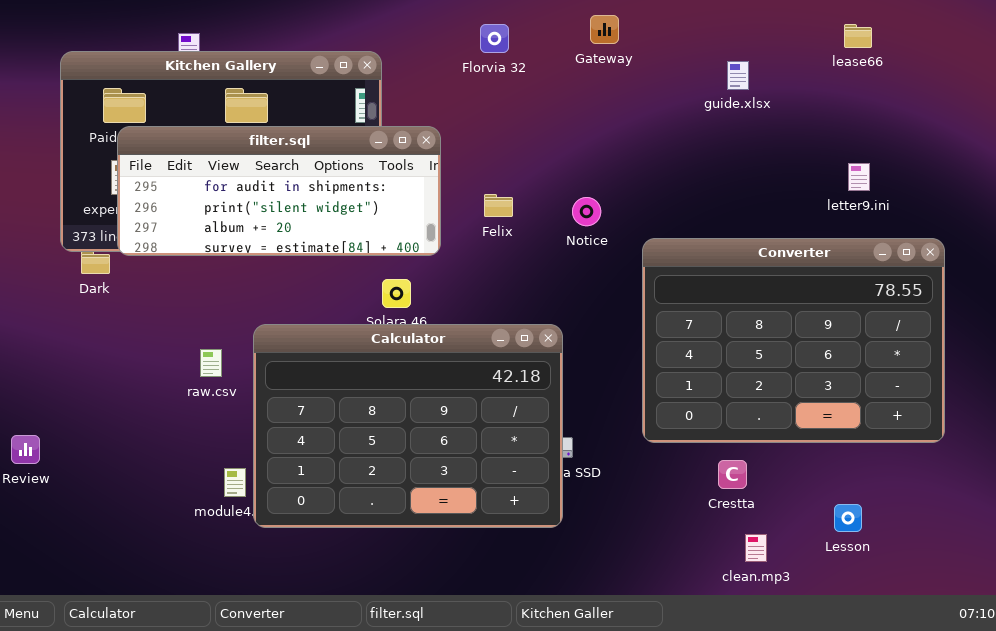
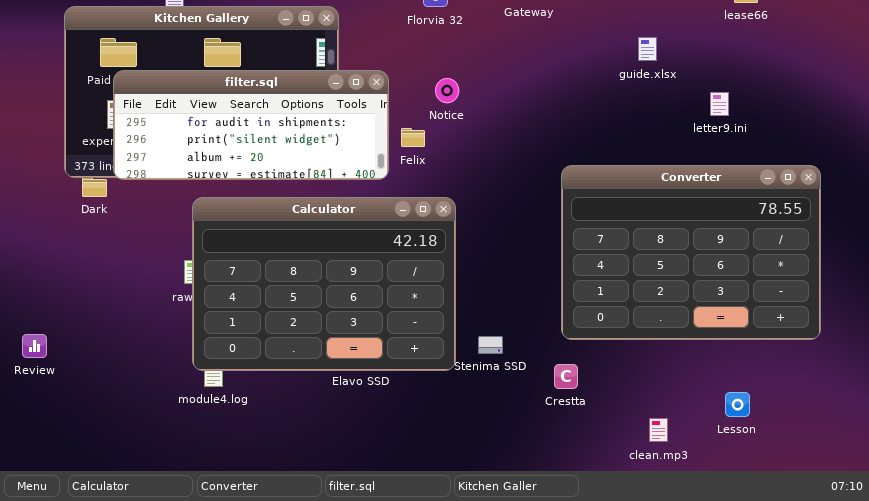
guide.xlsx: [727,61,749,90] -> [638,37,657,61], moved
letter9.ini: [848,163,870,191] -> [710,92,729,116], moved
Felix: [484,194,513,217] -> [401,128,425,147], moved
Notice: [572,197,601,226] -> [435,78,459,103], moved
Calculator: [253,324,563,528] -> [192,197,456,371], moved
Crestta: [718,460,747,489] -> [554,364,578,389], moved

